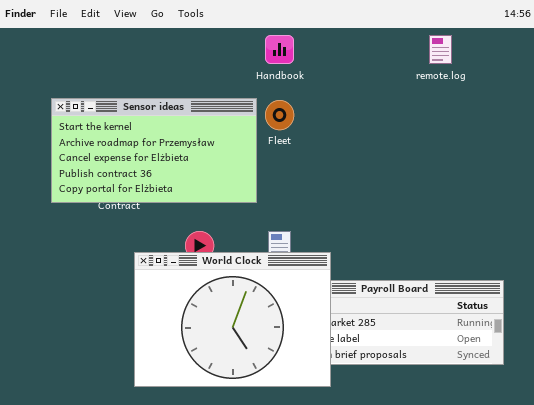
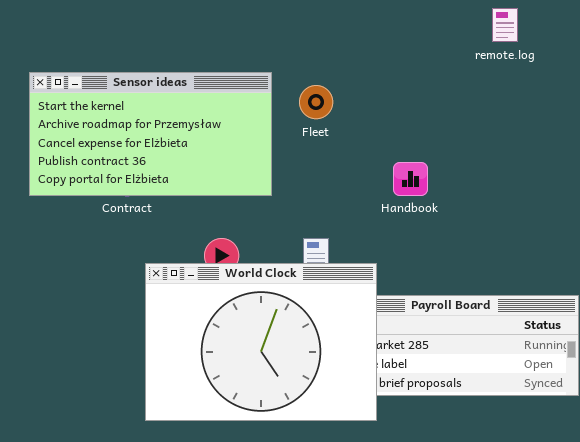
Handbook: [265,35,294,64] -> [393,162,428,196], moved
Sensor ideas: [51,98,257,203] -> [29,72,272,196], moved

